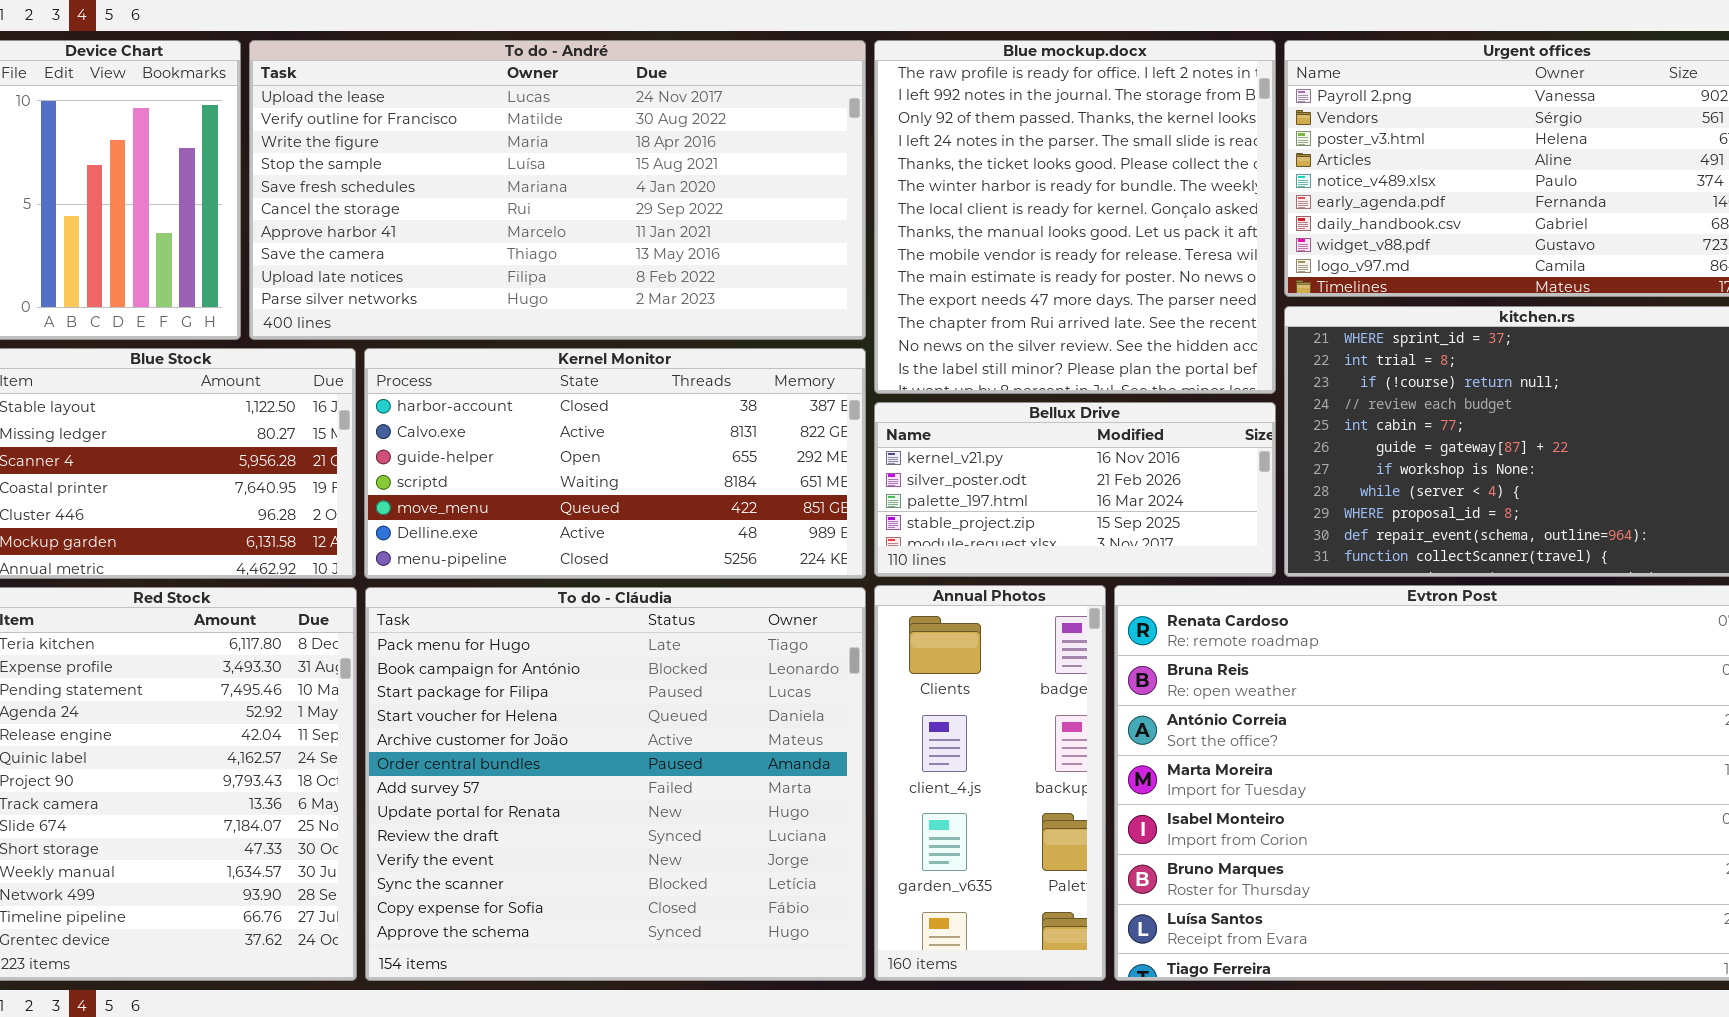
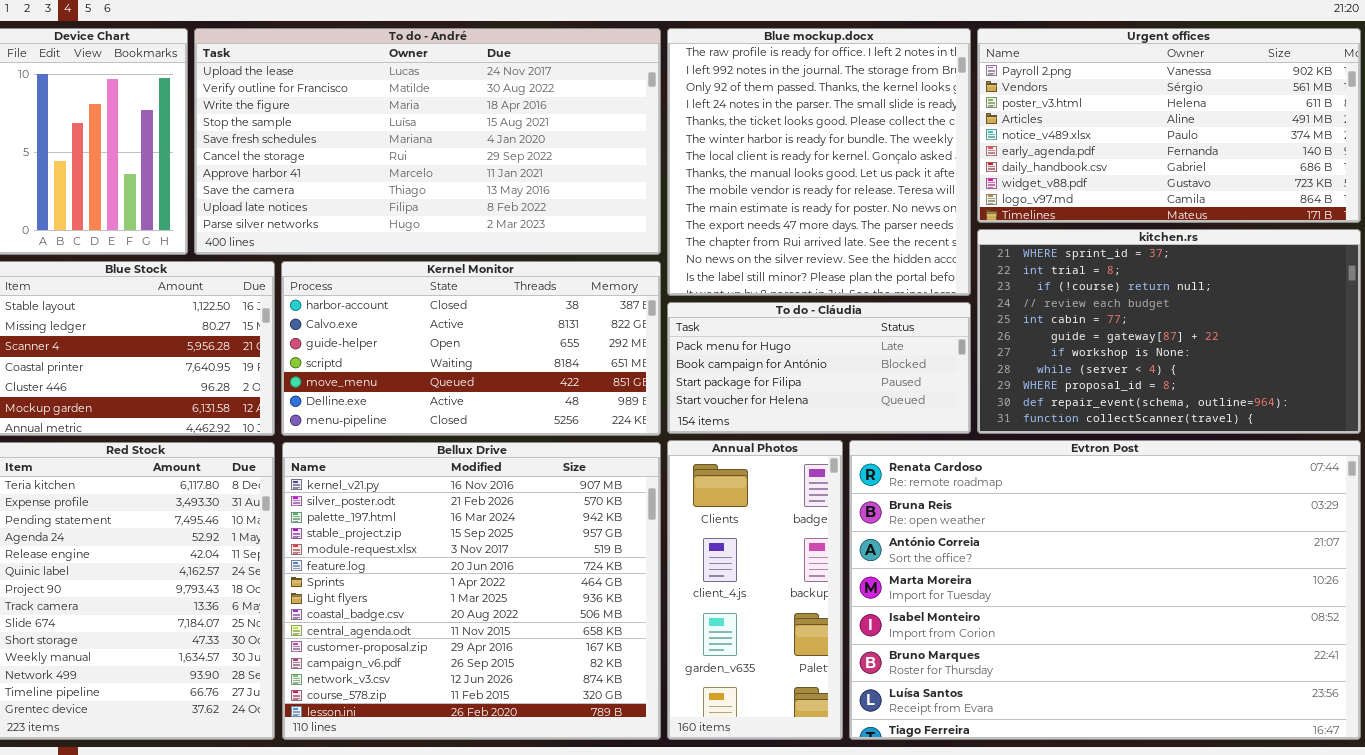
Bellux Drive: [874,402,1276,577] -> [282,442,661,740], moved, resized
To do - Cláudia: [365,587,866,981] -> [667,302,971,434], moved, resized

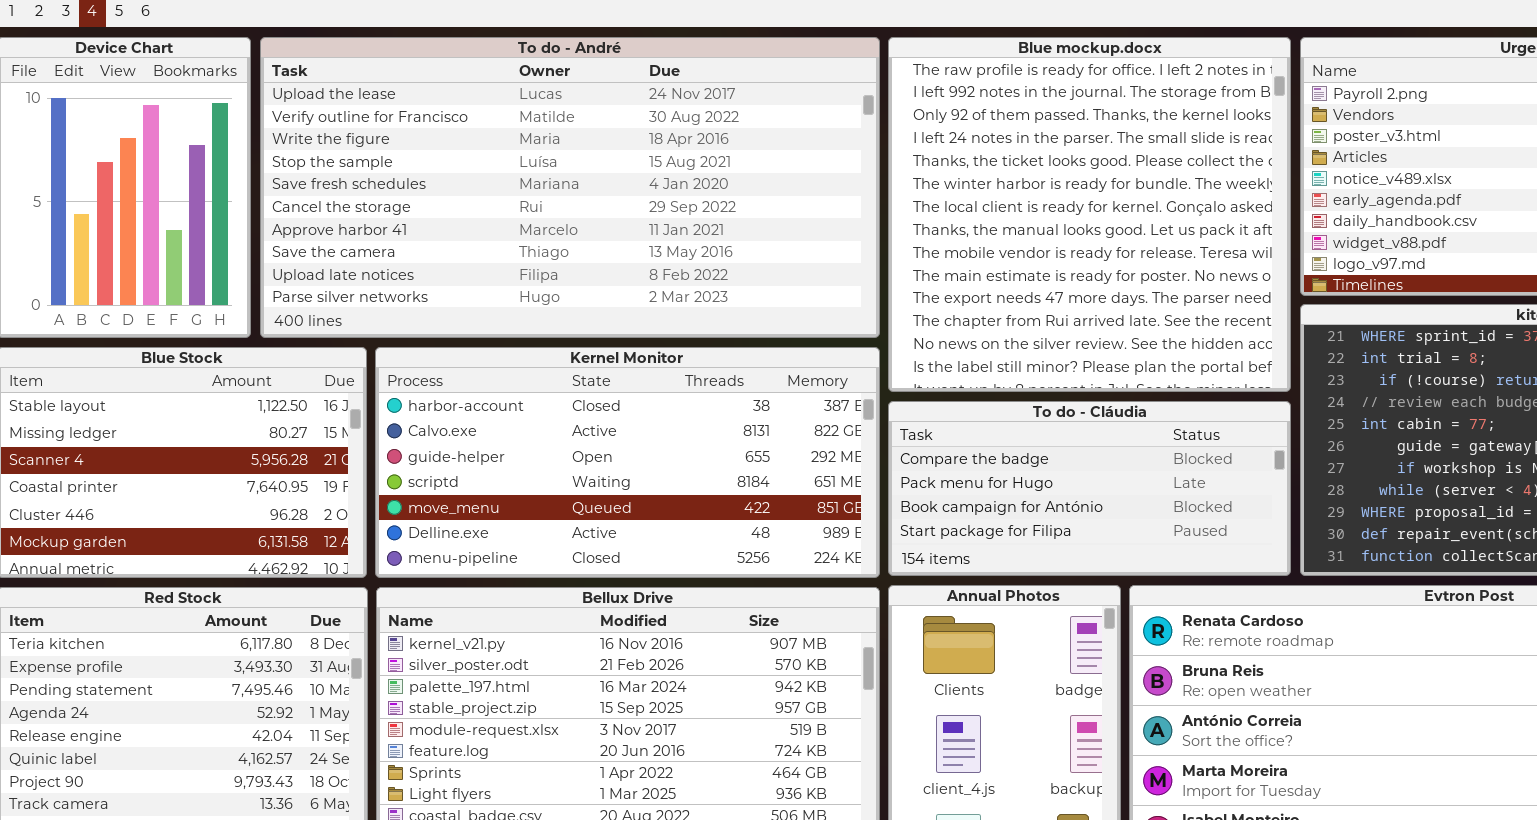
To do - Cláudia: [667,302,971,434] -> [888,401,1291,576], scrolled up 1 row

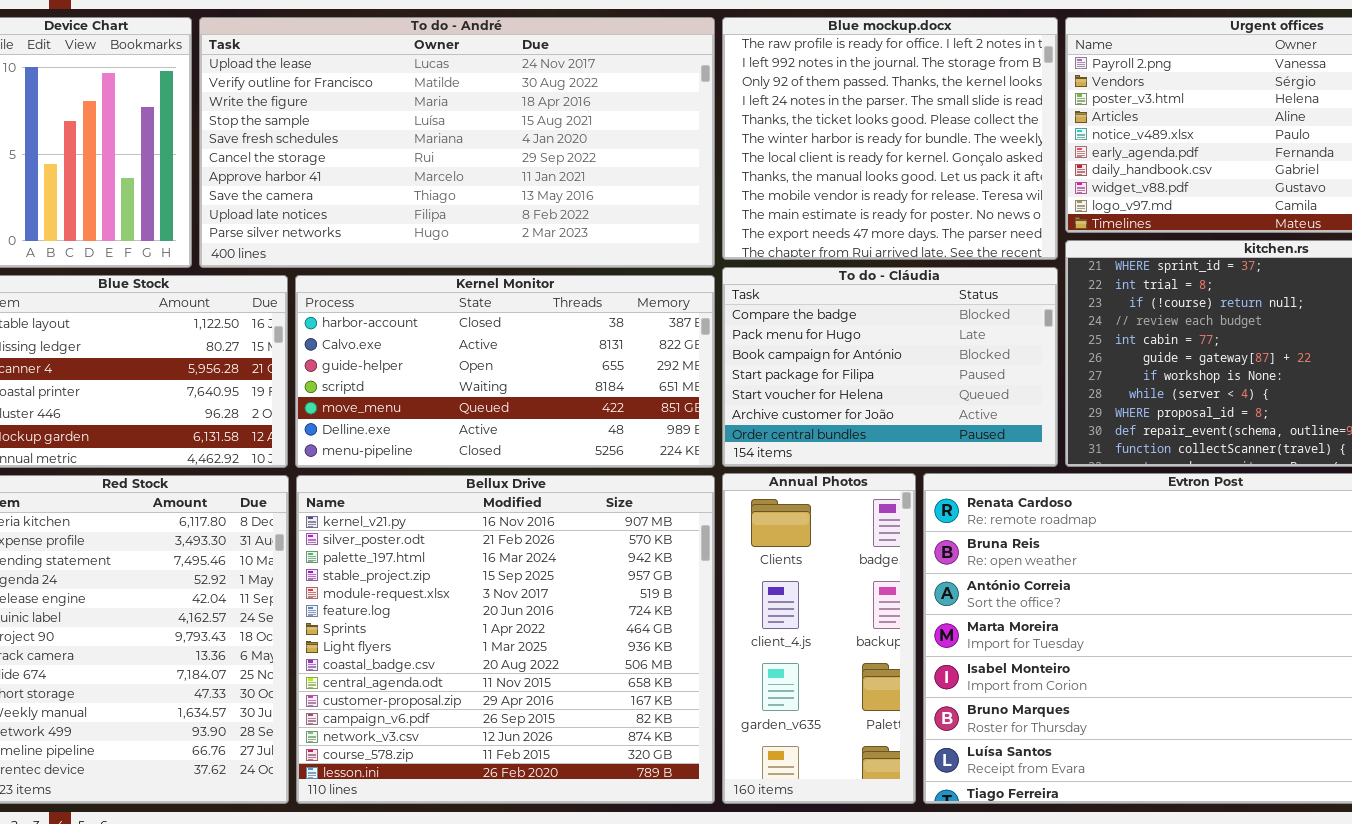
Blue mockup.docx: [888,37,1291,392] -> [722,17,1058,260], resized
To do - Cláudia: [888,401,1291,576] -> [722,267,1058,467], resized

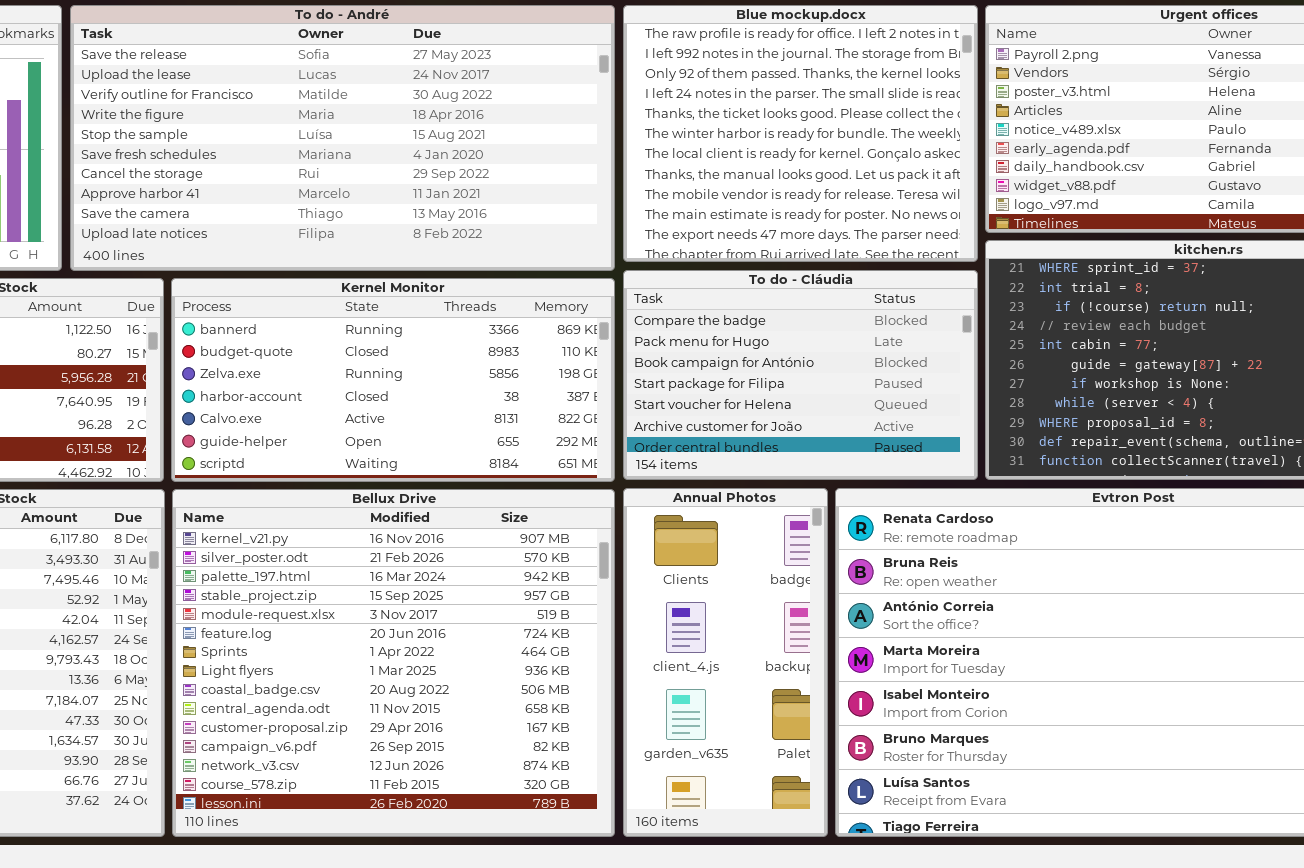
To do - André: [199,17,715,268] -> [70,5,615,271], scrolled up 1 row
Kernel Monitor: [295,275,715,468] -> [171,278,615,482], scrolled up 3 rows

